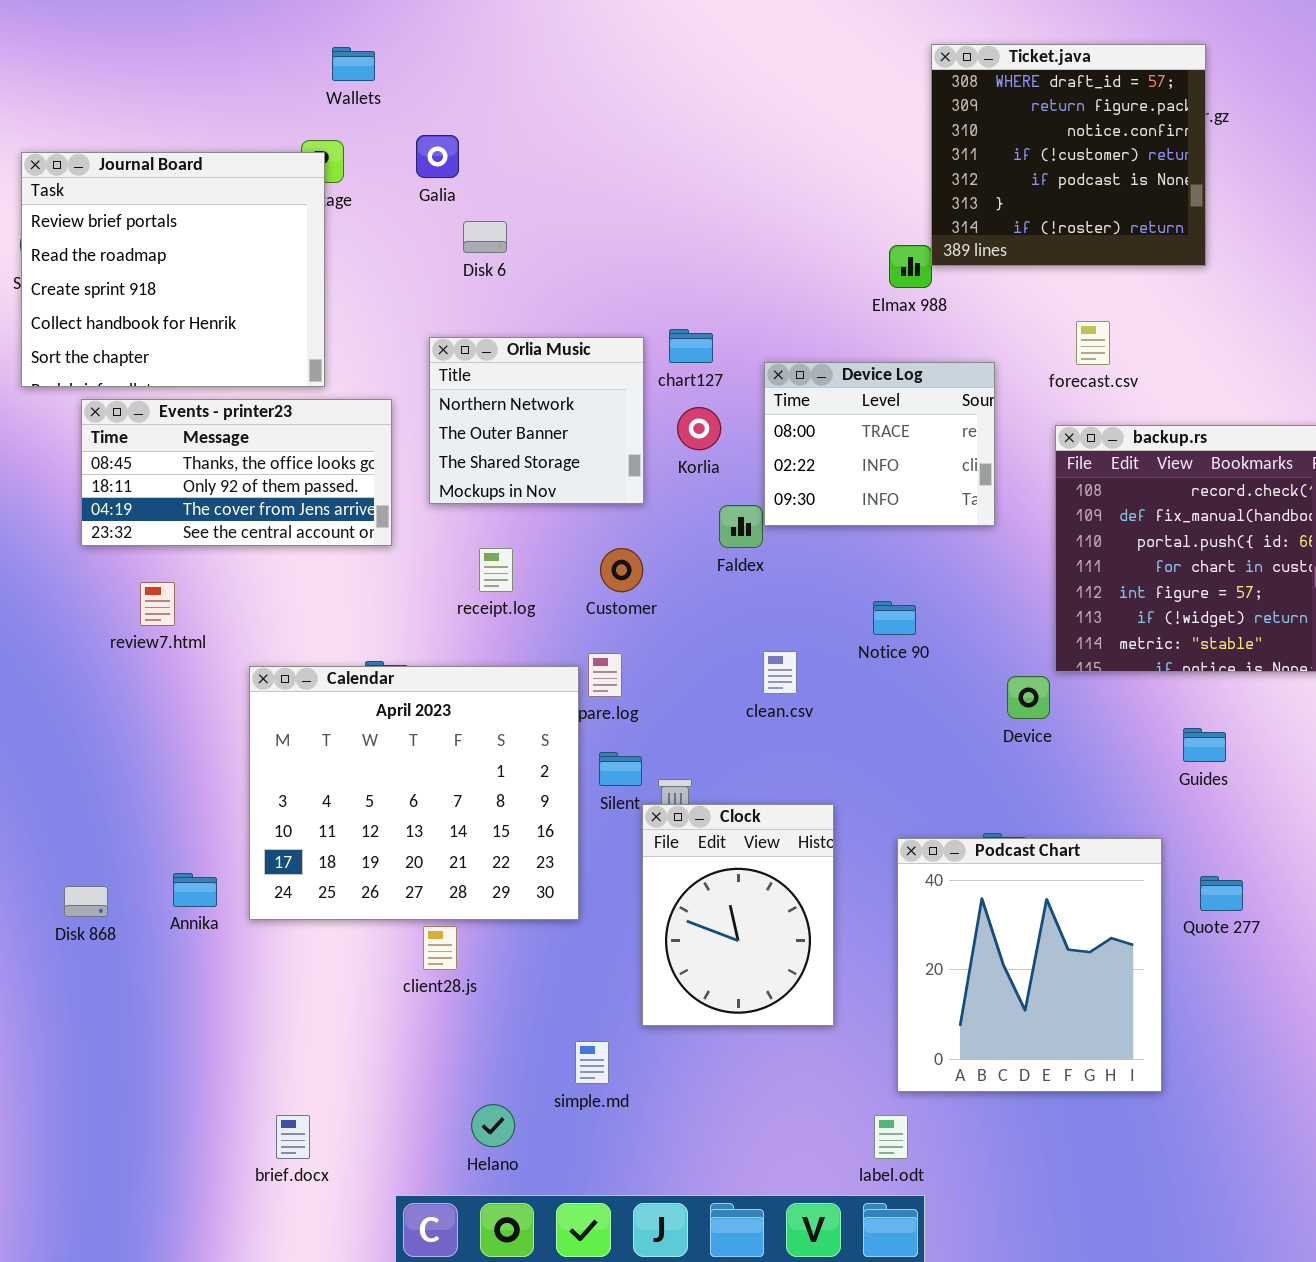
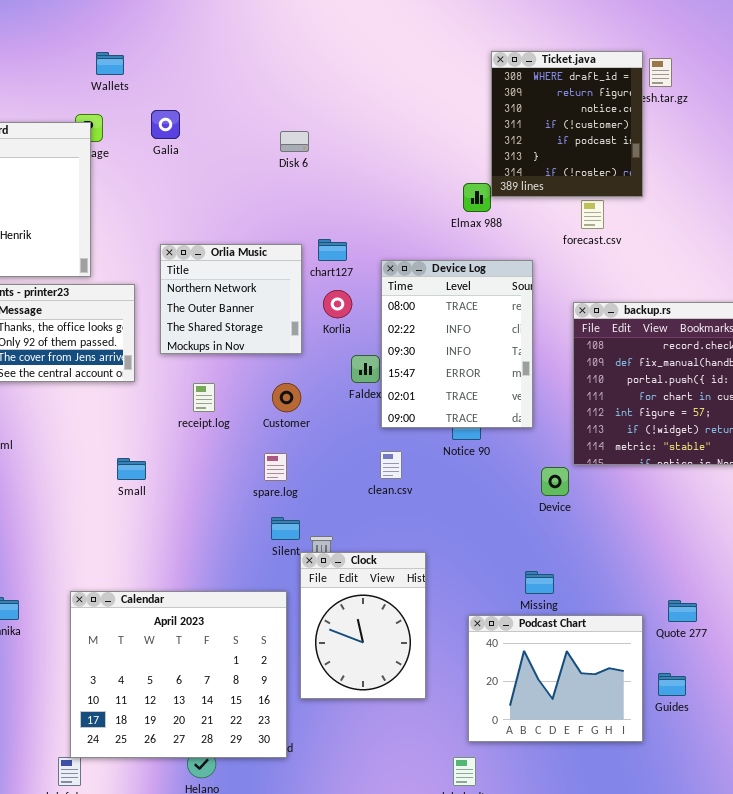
Ticket.java: [931,44,1206,266] -> [491,51,643,197], resized
Disk 6: [463,221,507,253] -> [280,131,309,152], moved
forecast.csv: [1076,321,1110,365] -> [581,200,604,229], moved
Device Log: [764,362,995,526] -> [381,260,533,428], resized
Calendar: [249,666,579,920] -> [70,591,287,758], moved
Guides: [1183,728,1226,762] -> [658,673,686,696], moved
Podcast Chart: [897,838,1162,1092] -> [468,615,643,742], resized

